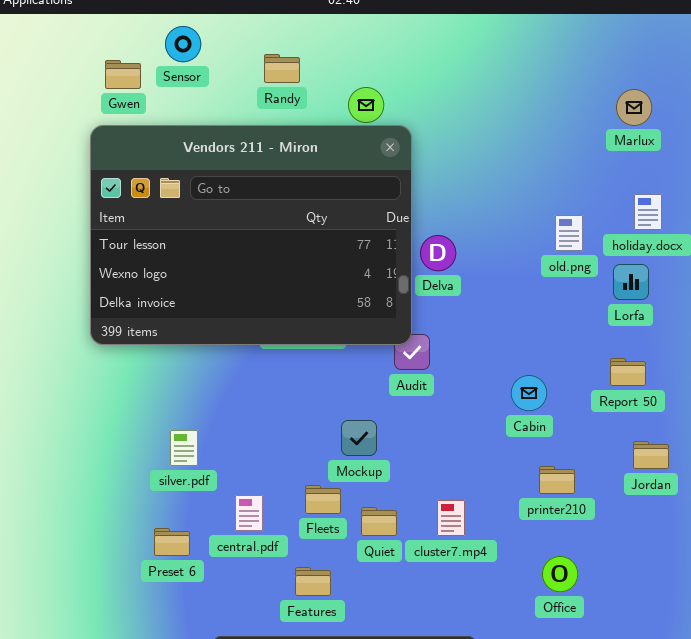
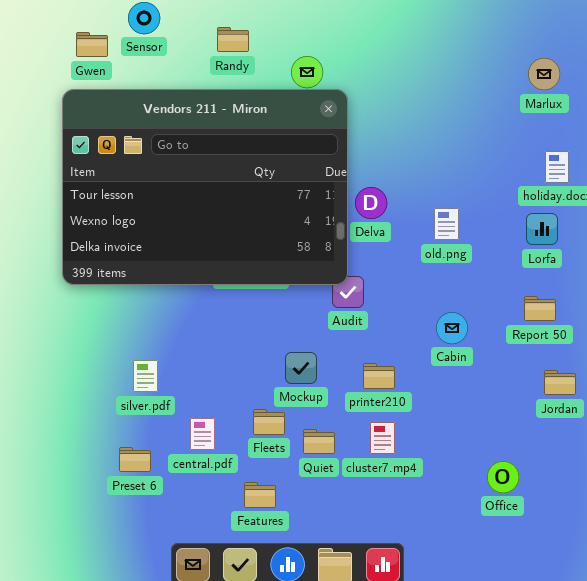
old.png: [555,215,583,251] -> [434,208,459,240], moved
printer210: [539,466,575,494] -> [363,363,395,389], moved
Office: [542,556,578,592] -> [487,461,519,493], moved

